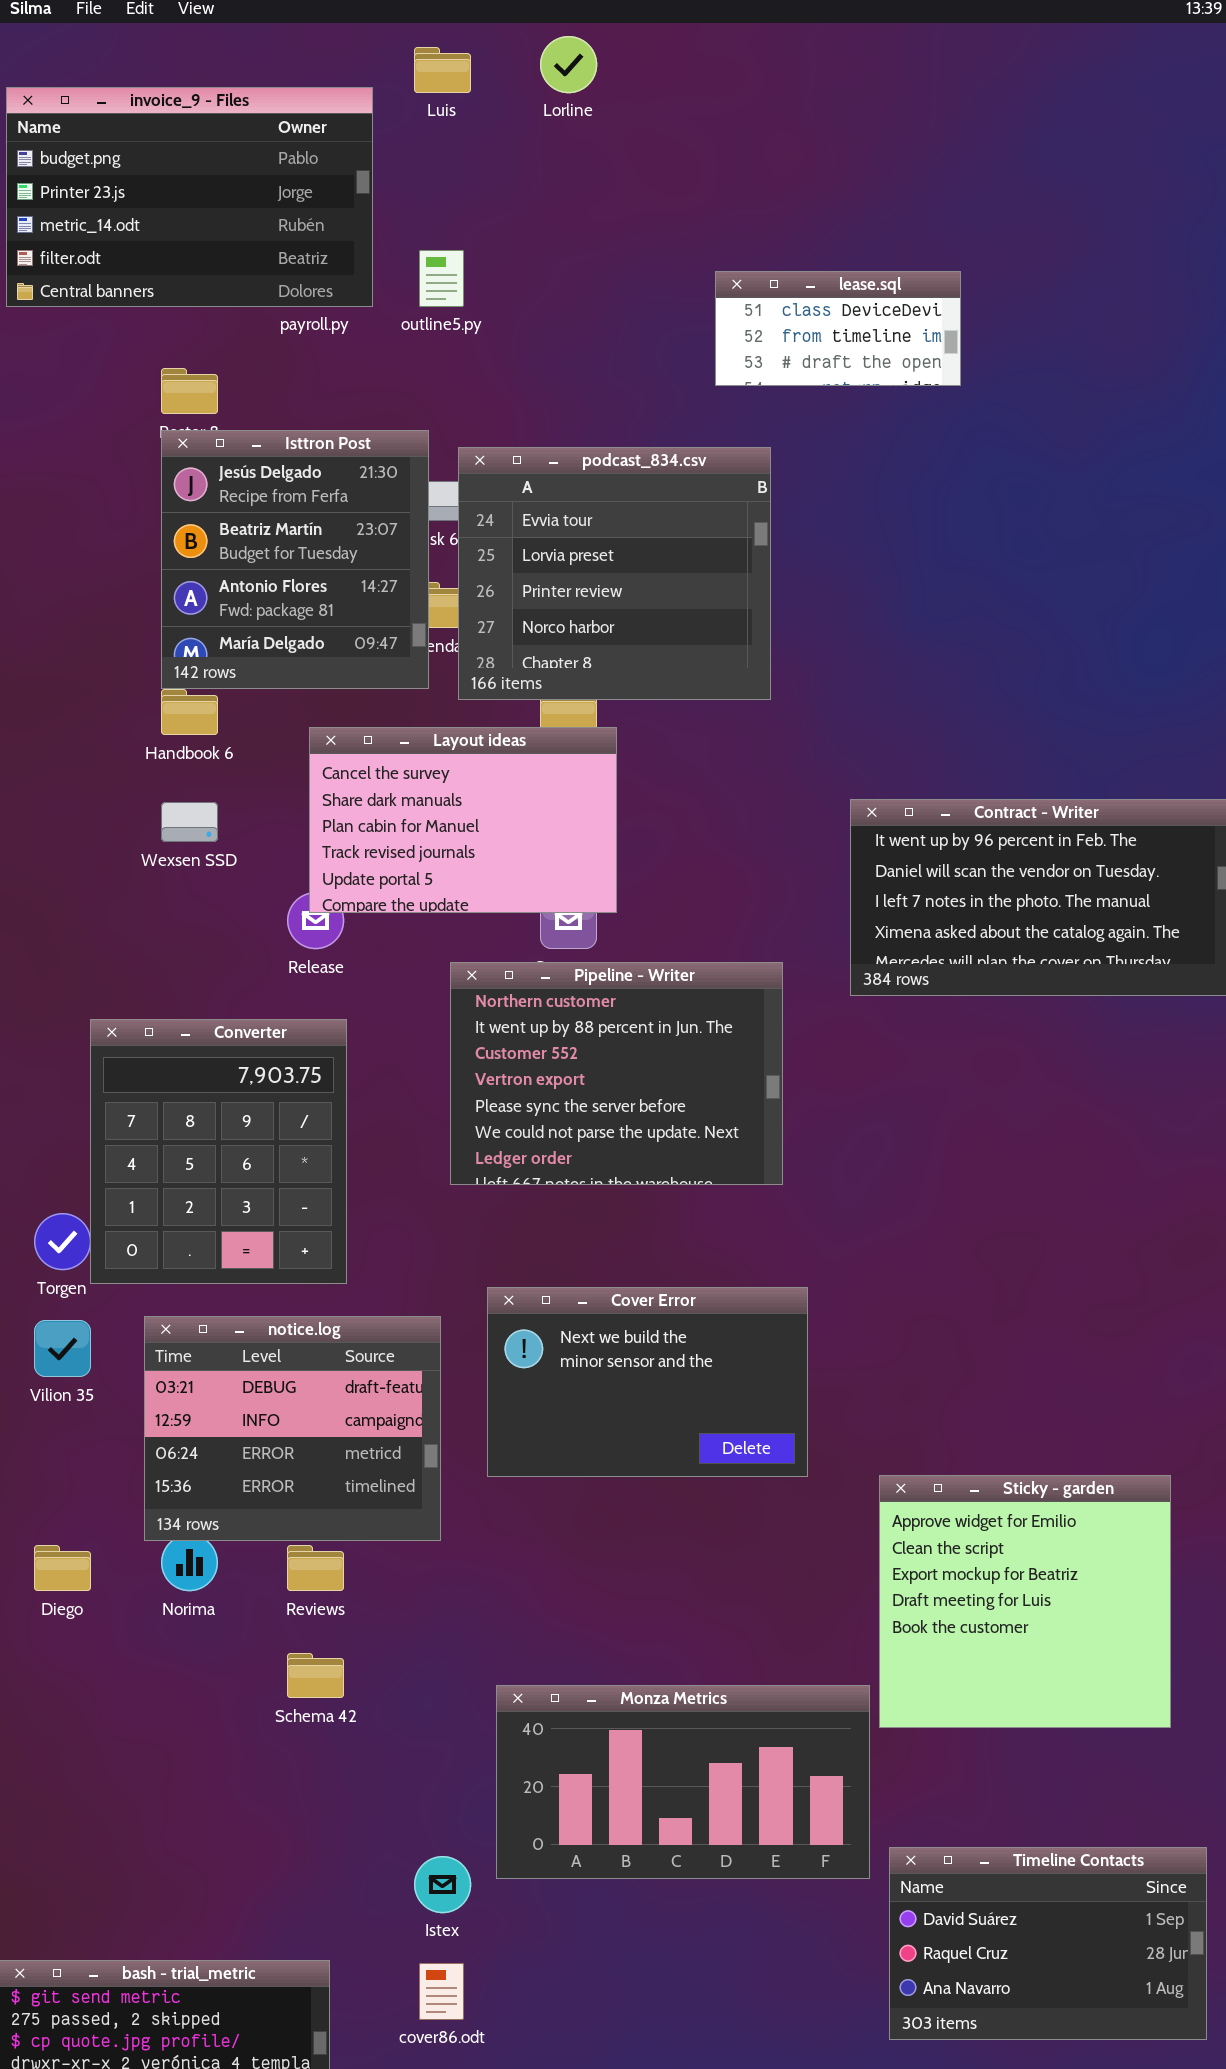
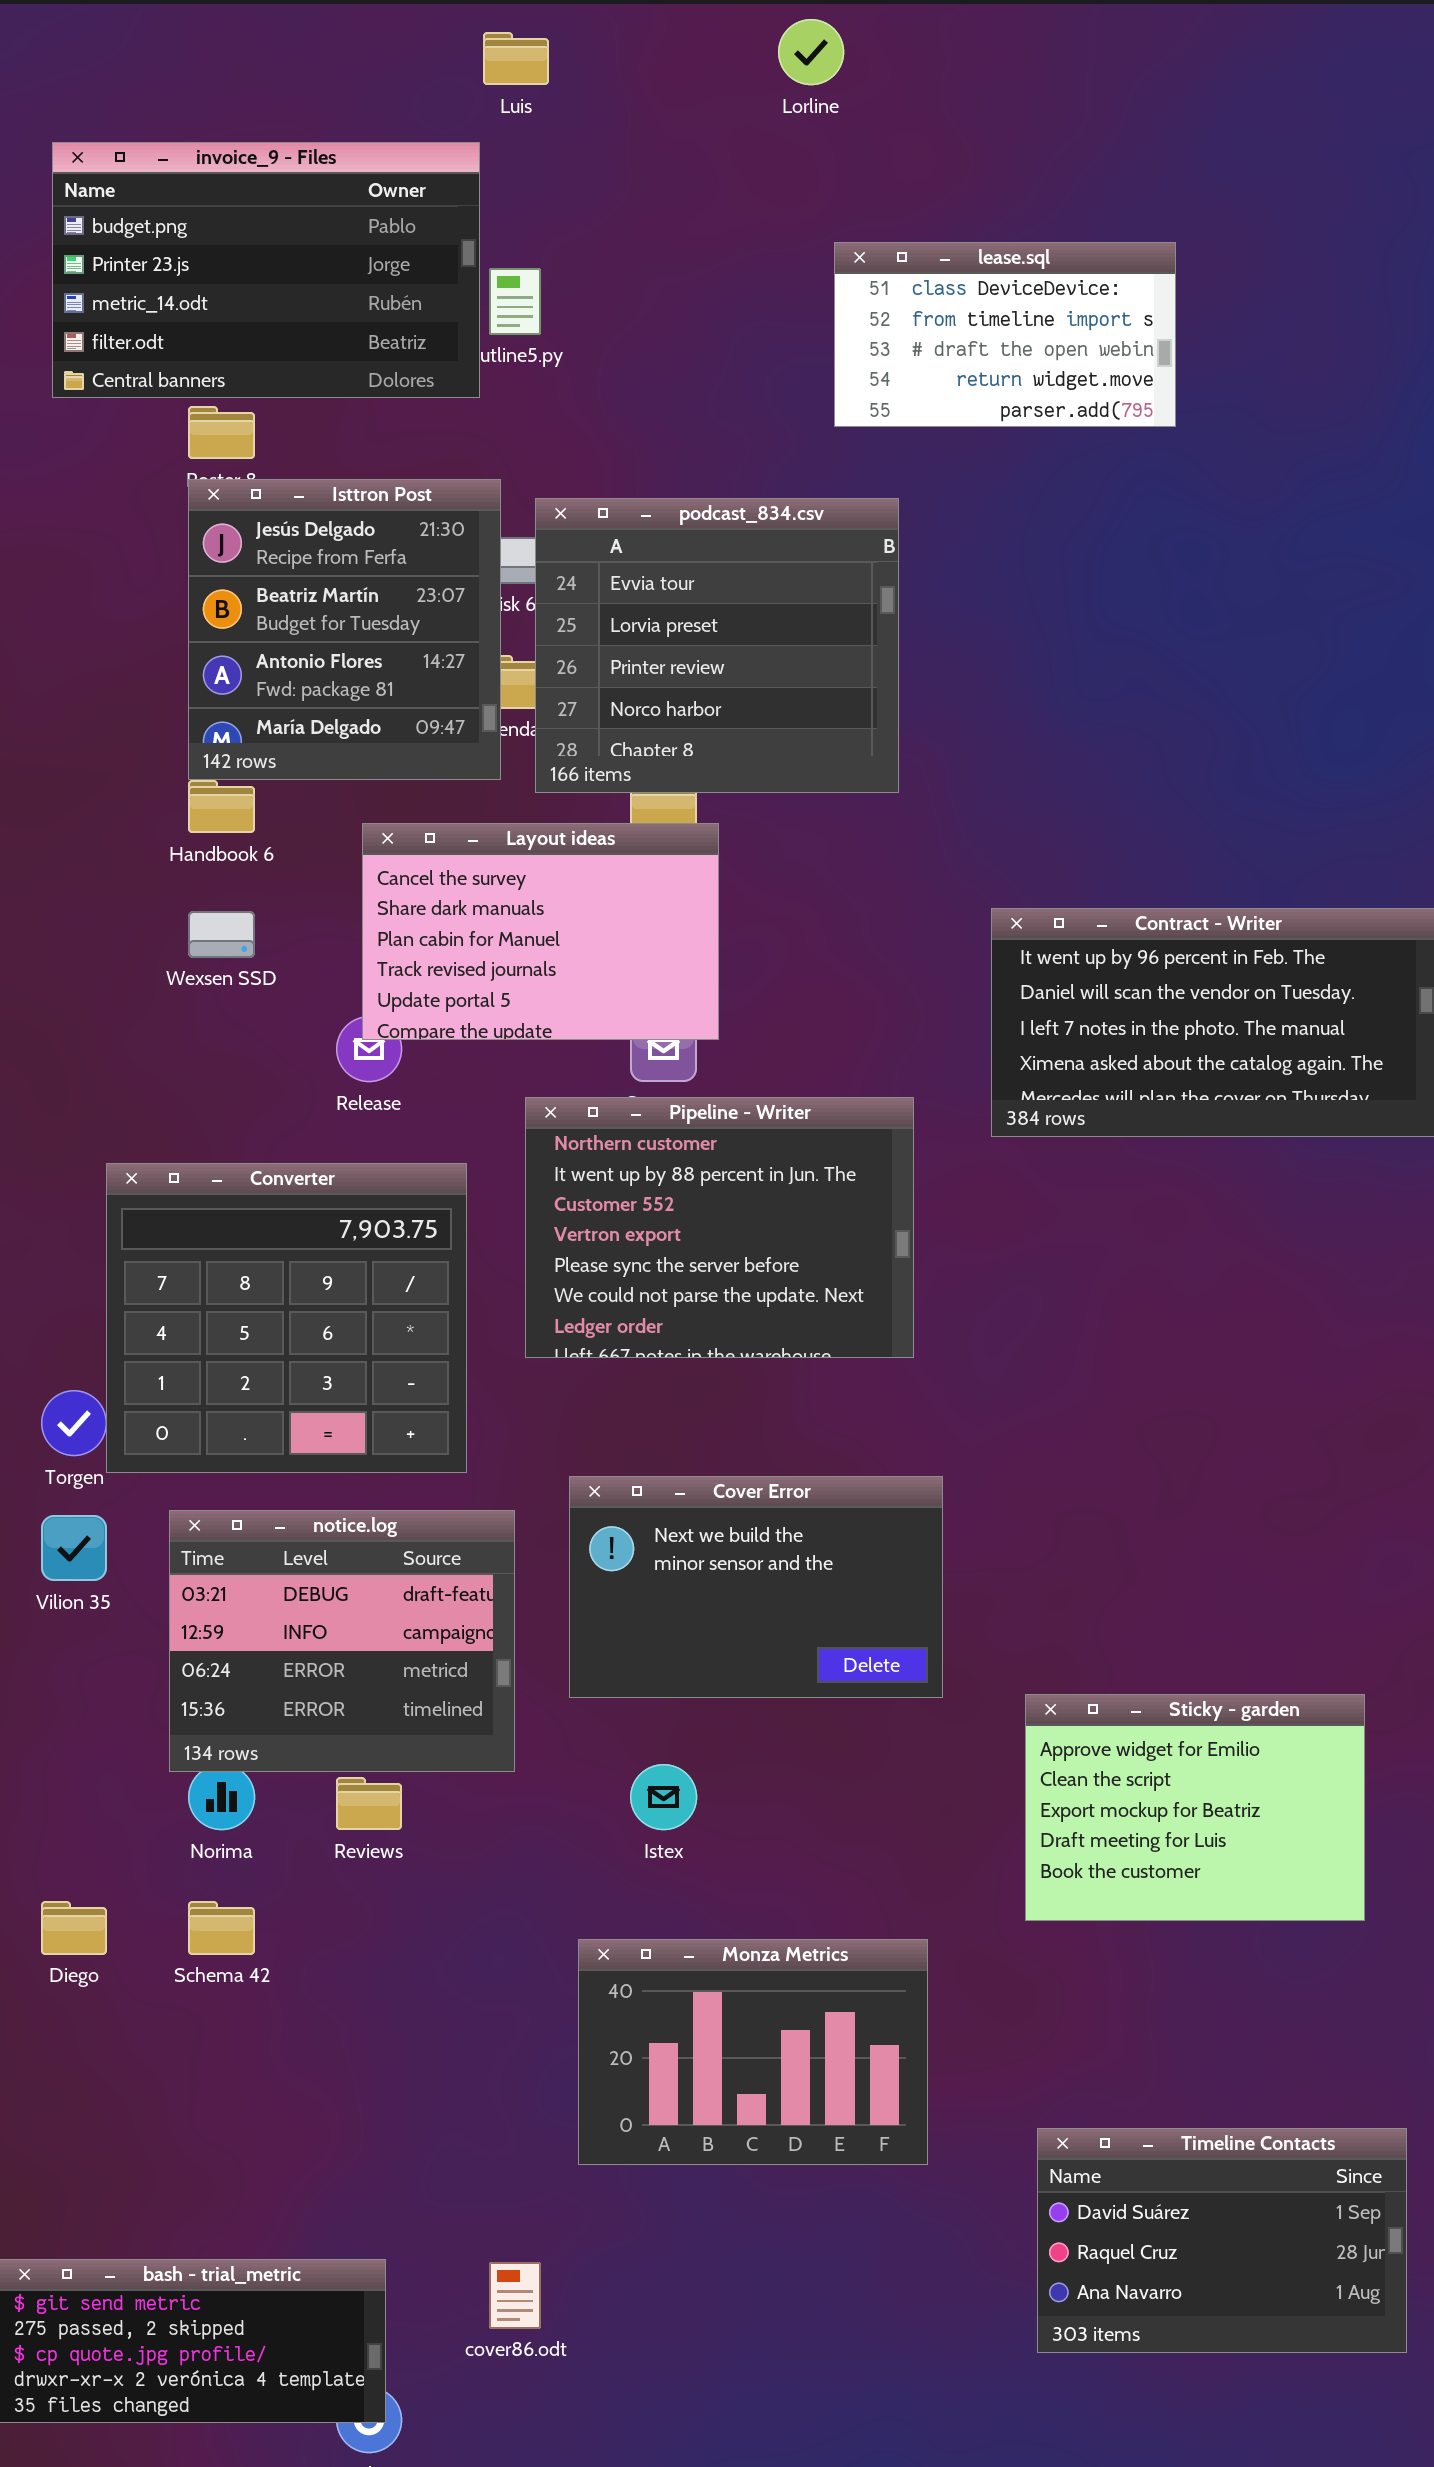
Lorline: [540,36,597,93] -> [778,19,844,85], moved
invoice_9 - Files: [6,87,373,307] -> [52,142,480,398], moved
lease.sql: [715,271,961,386] -> [834,242,1176,427], resized
Converter: [90,1019,347,1284] -> [106,1163,467,1473], resized
Sticky - garden: [879,1475,1171,1728] -> [1025,1694,1365,1921], resized
Diego: [34,1545,91,1591] -> [41,1901,107,1955], moved
Schema 42: [287,1653,344,1698] -> [188,1901,255,1955], moved
Monza Metrics: [496,1685,870,1879] -> [578,1939,928,2165], resized
Istex: [414,1856,471,1913] -> [630,1764,697,1830], moved

